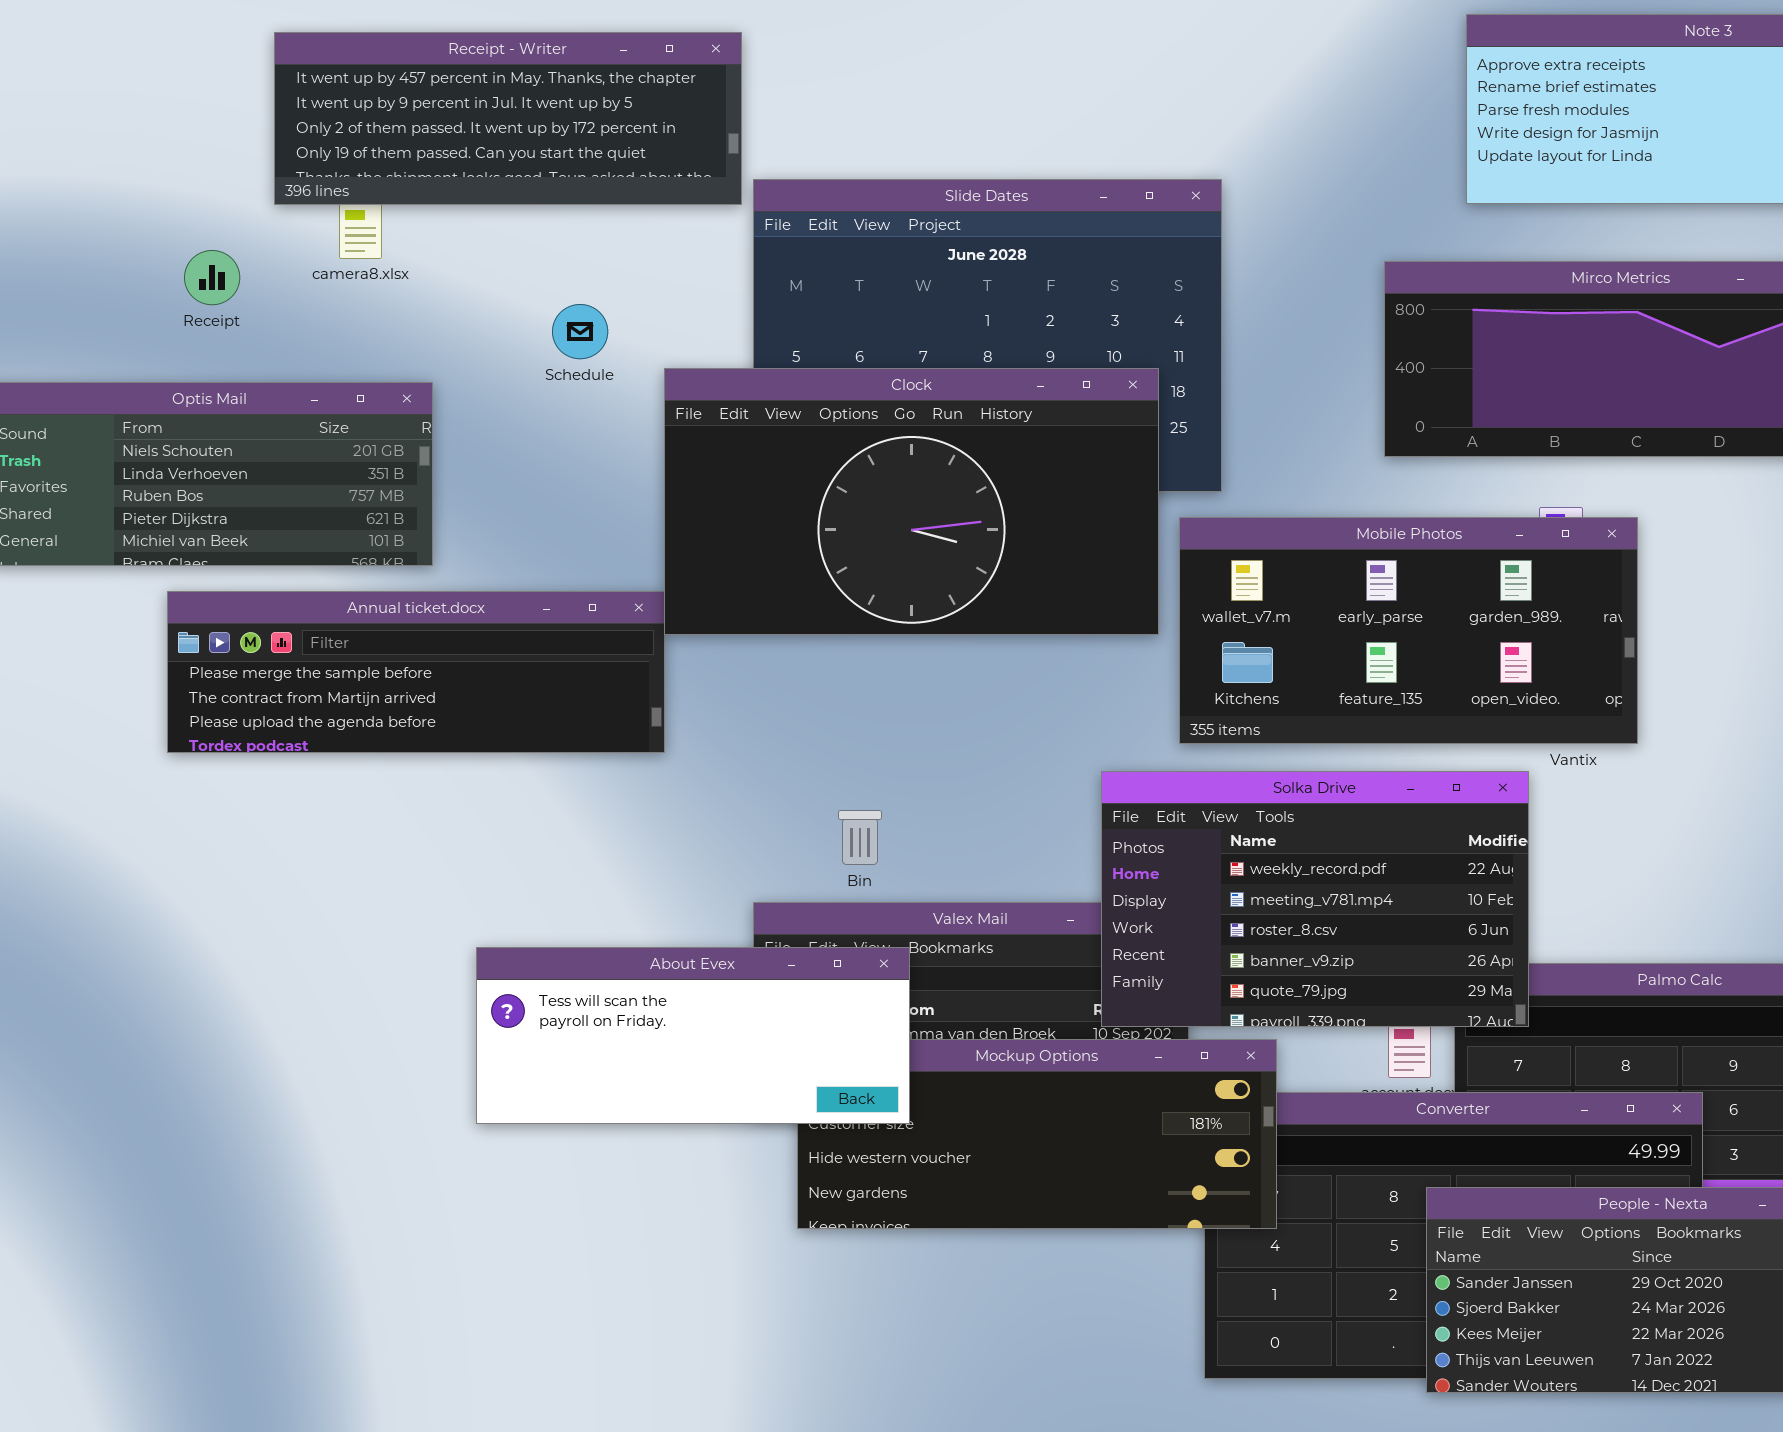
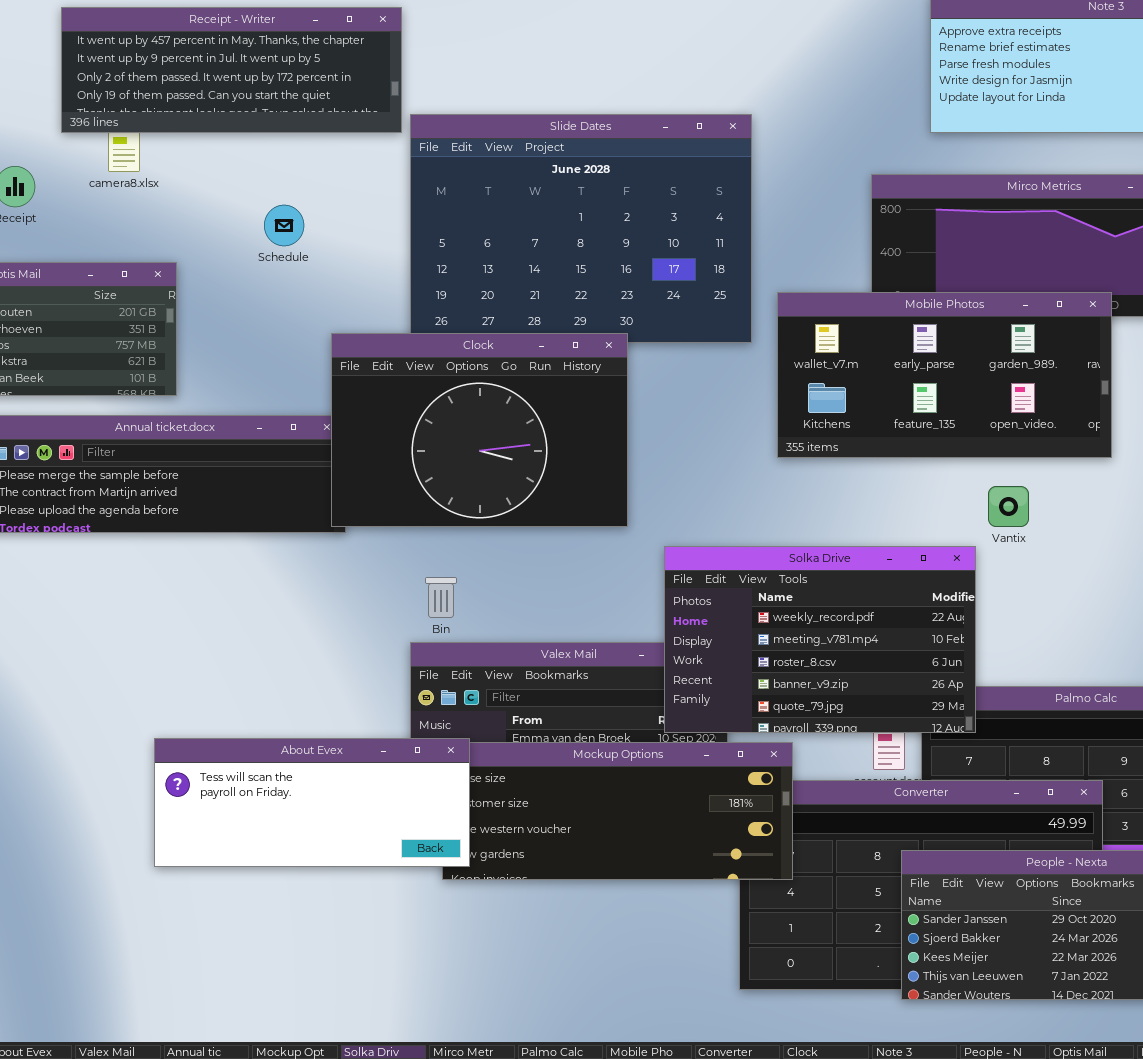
Clock: [664,368,1159,635] -> [331,333,628,527], moved, resized
Mobile Photos: [1179,517,1638,744] -> [777,292,1112,458], moved
Bin: [838,810,882,865] -> [425,577,457,618], moved
About Evex: [476,947,910,1124] -> [154,738,470,867], moved

